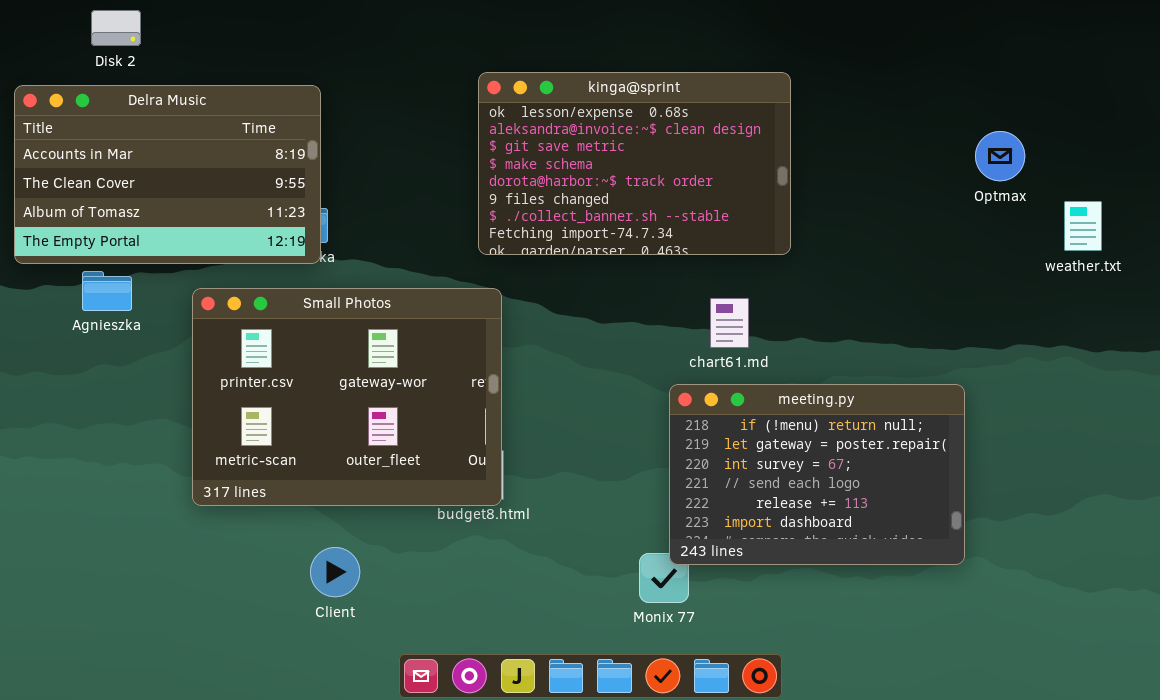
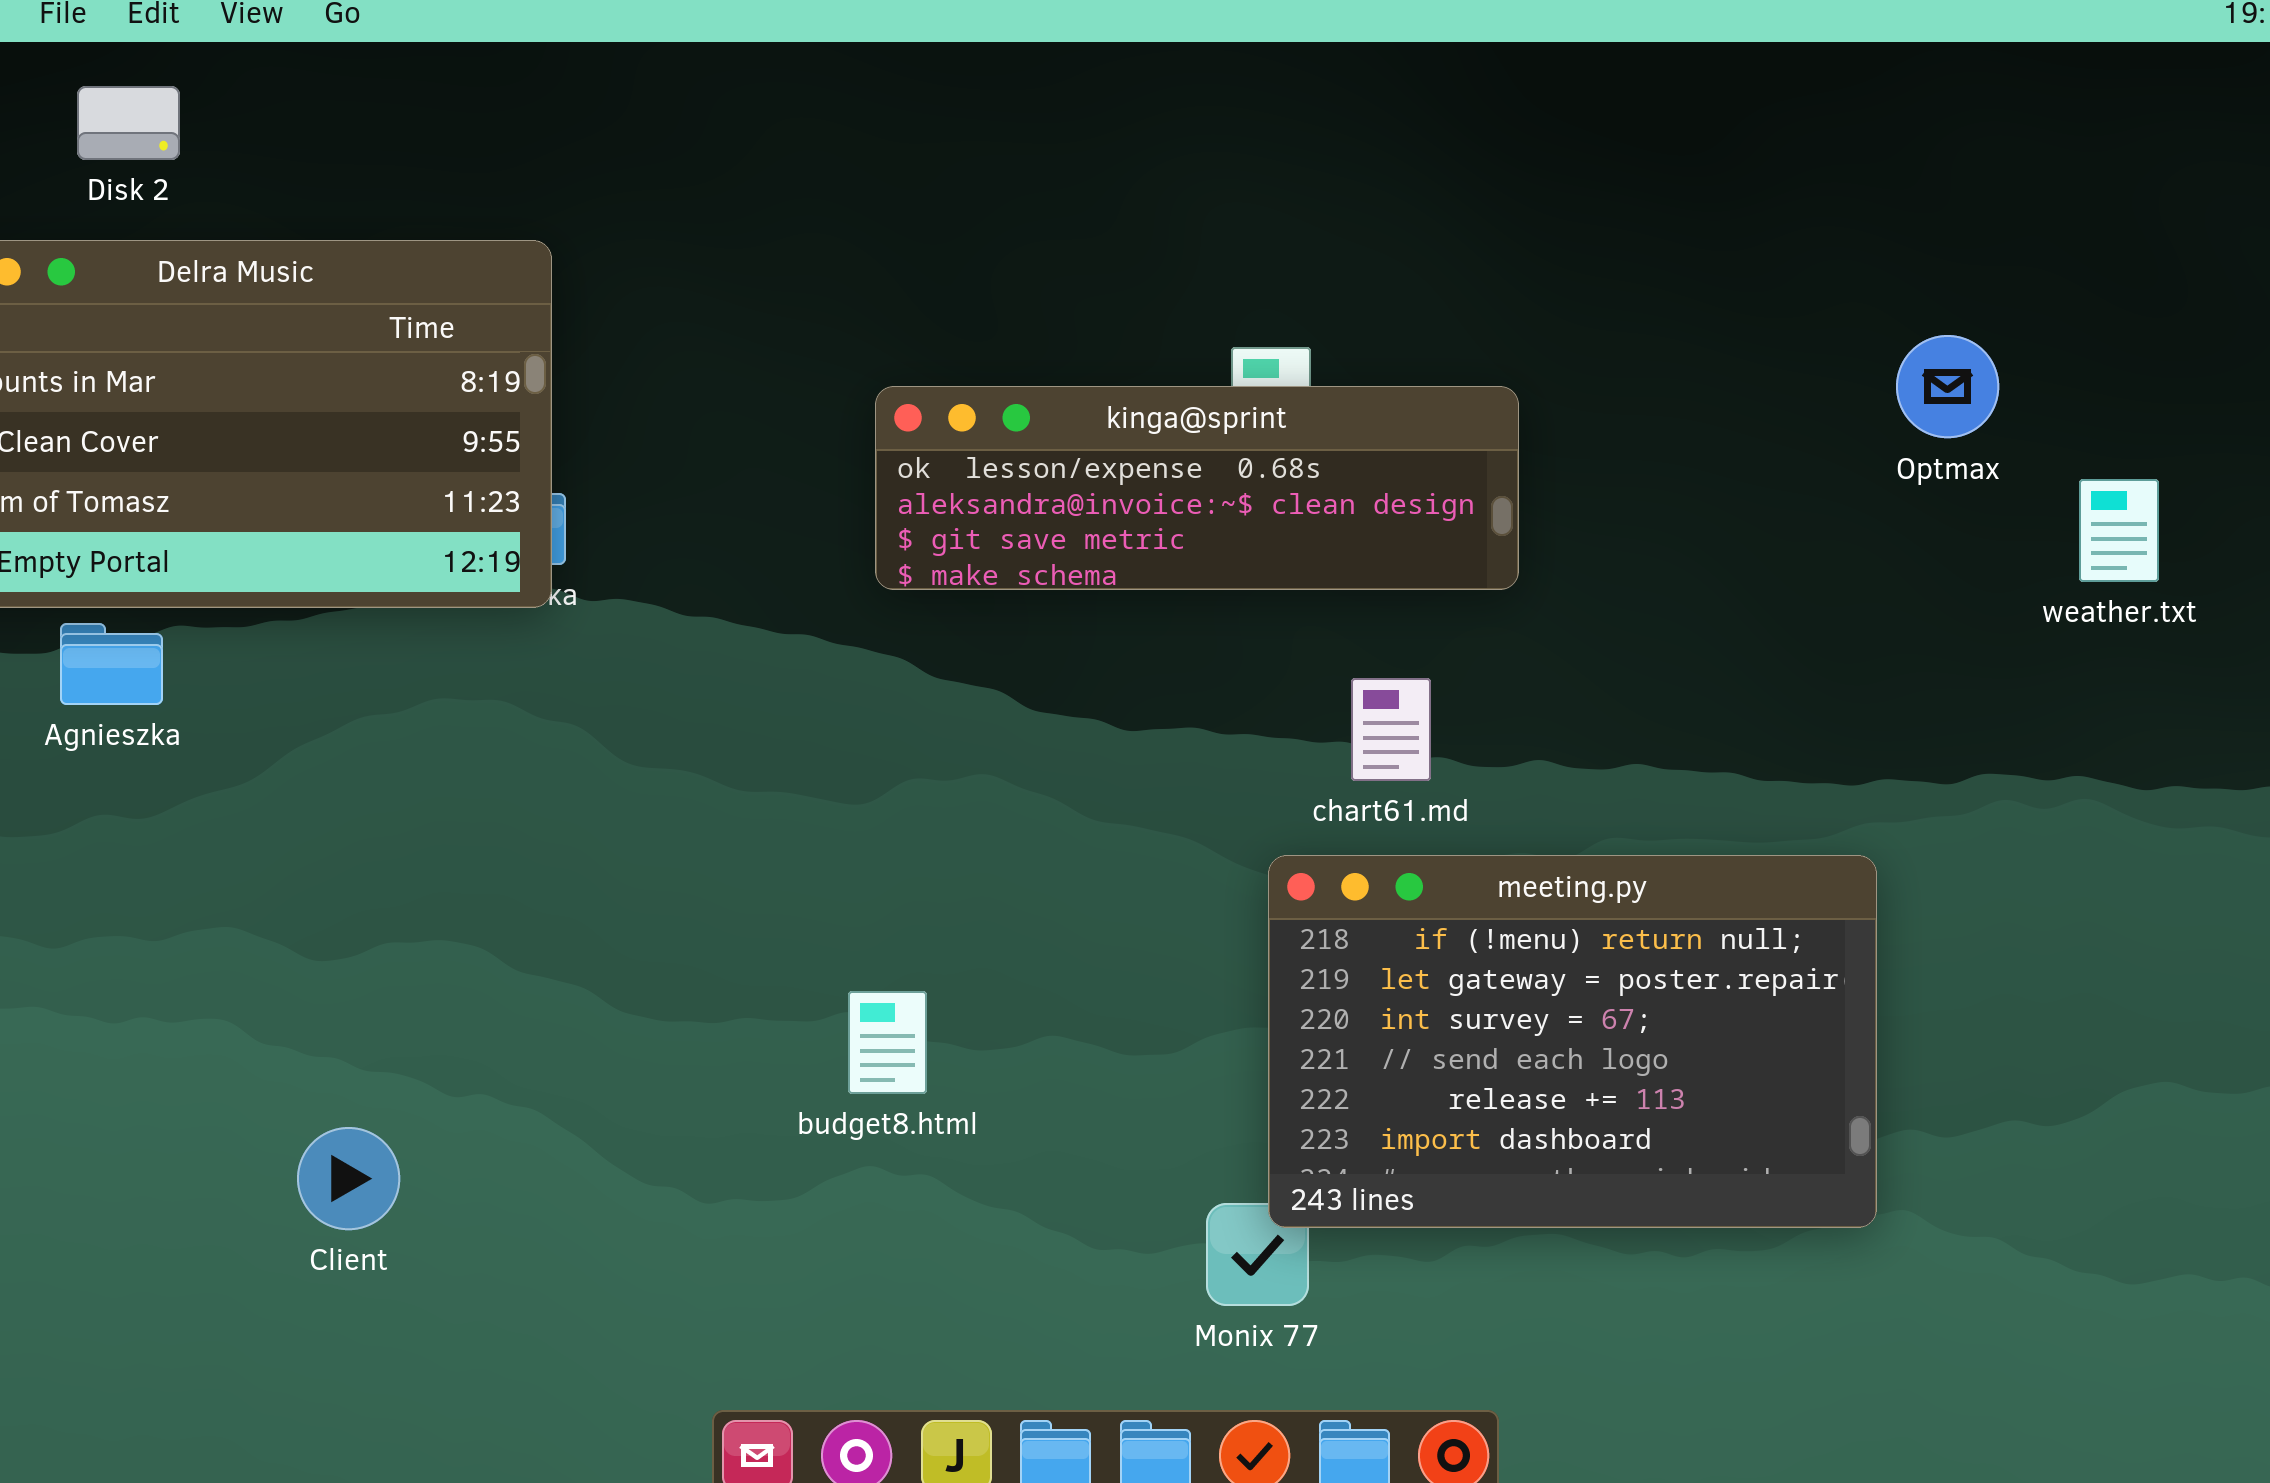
kinga@sprint: [478,72,791,255] -> [875,386,1519,590], resized
Small Photos: [192,288,502,506] -> none, closed
Client: [310,547,360,597] -> [297,1127,400,1230], moved

